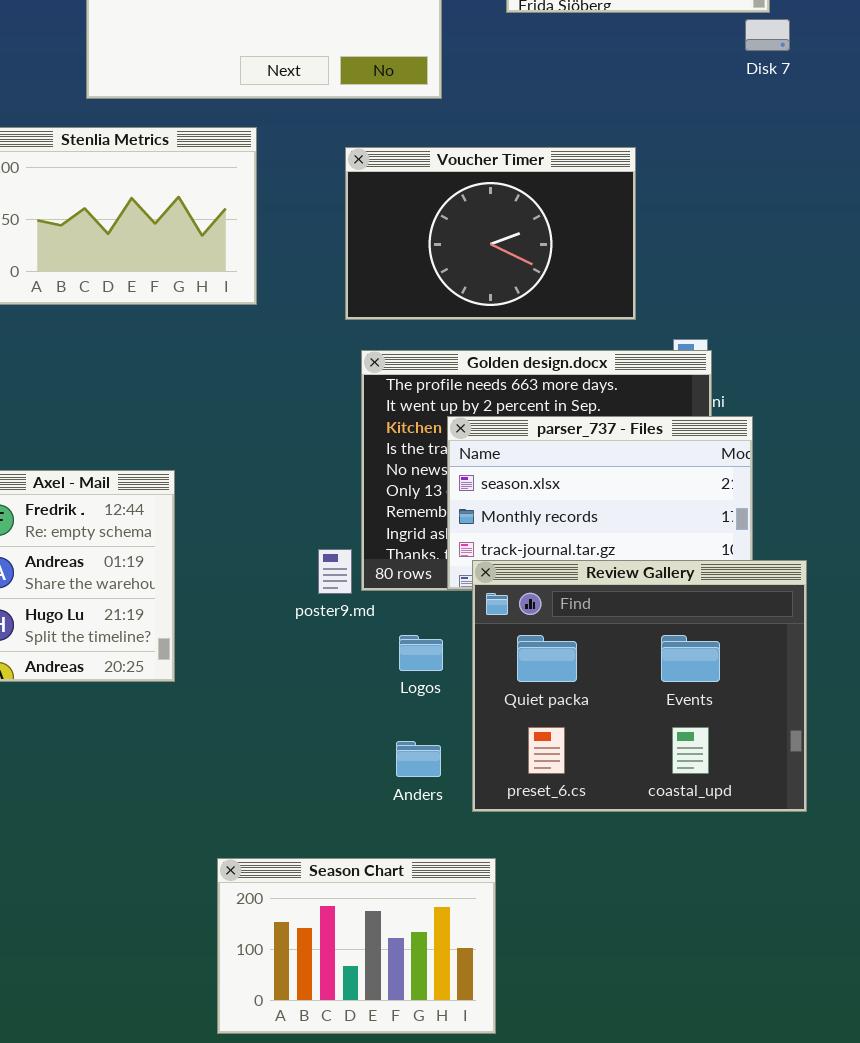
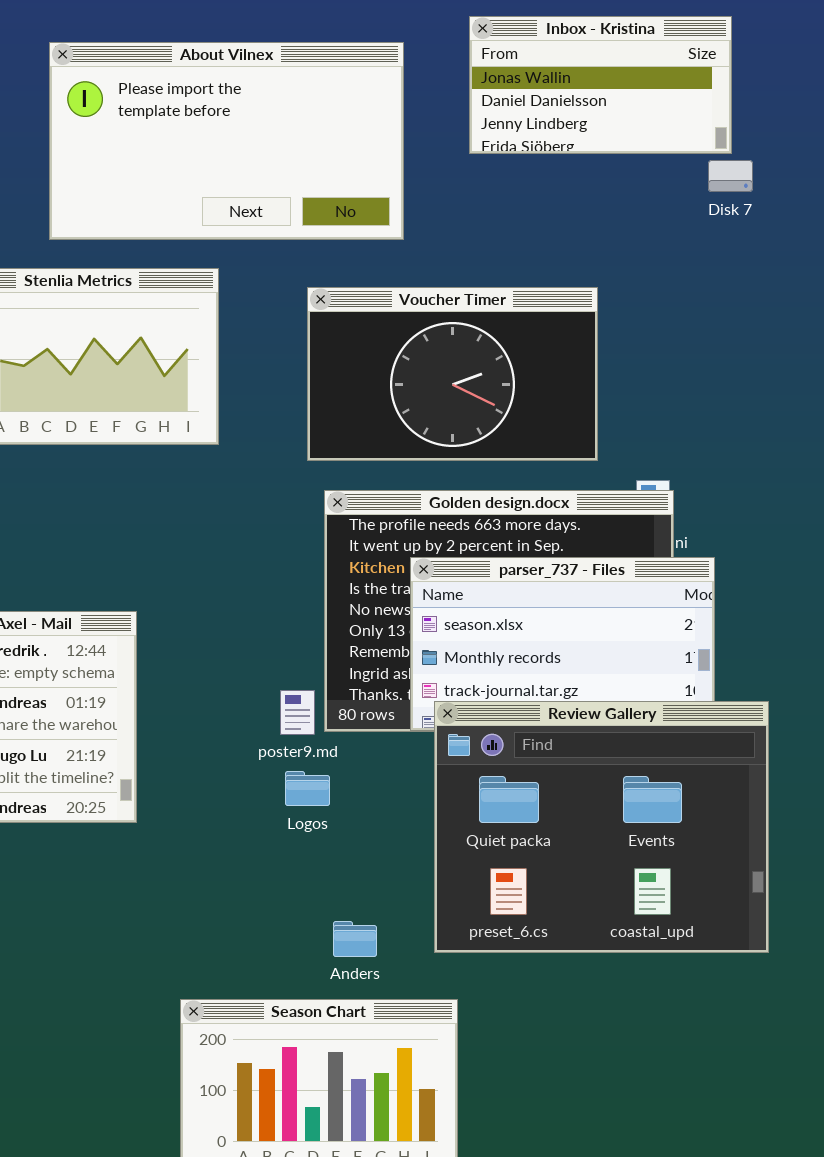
Logos: [399,635,443,671] -> [285,771,330,806], moved
Anders: [396,741,441,777] -> [333,921,377,957], moved

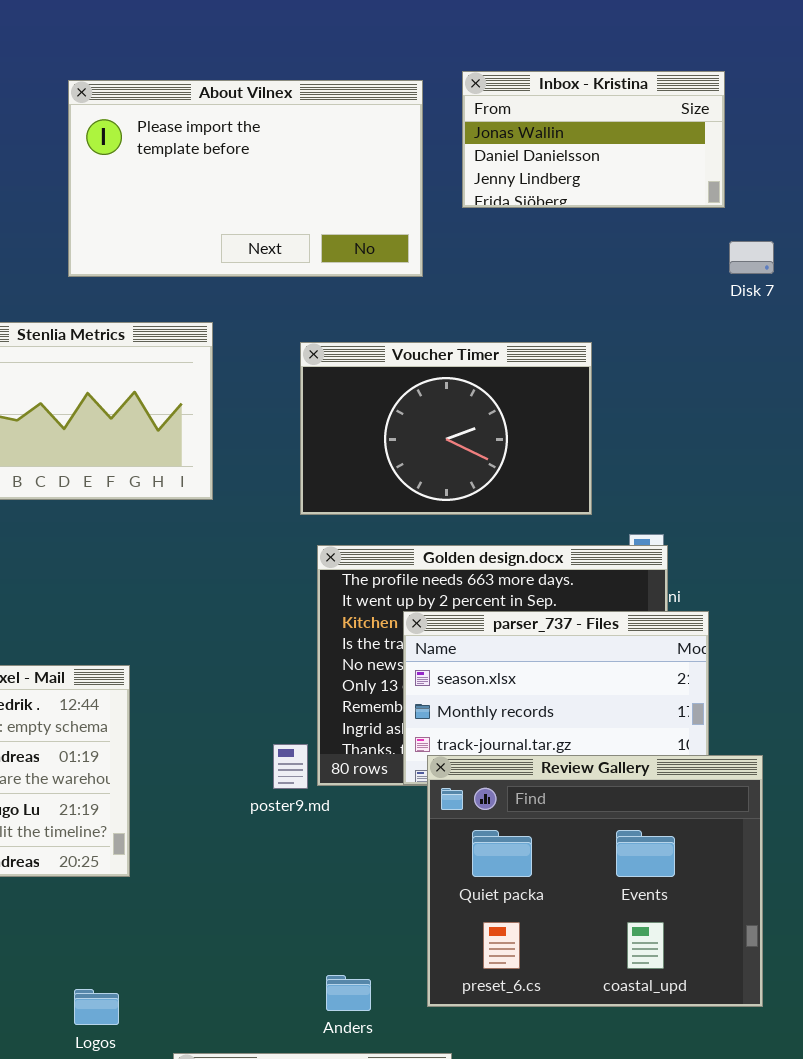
About Vilnex: [49,42,404,240] -> [68,80,423,277], moved
Disk 7: [708,160,753,192] -> [729,241,774,274], moved
Logos: [285,771,330,806] -> [74,989,119,1025], moved

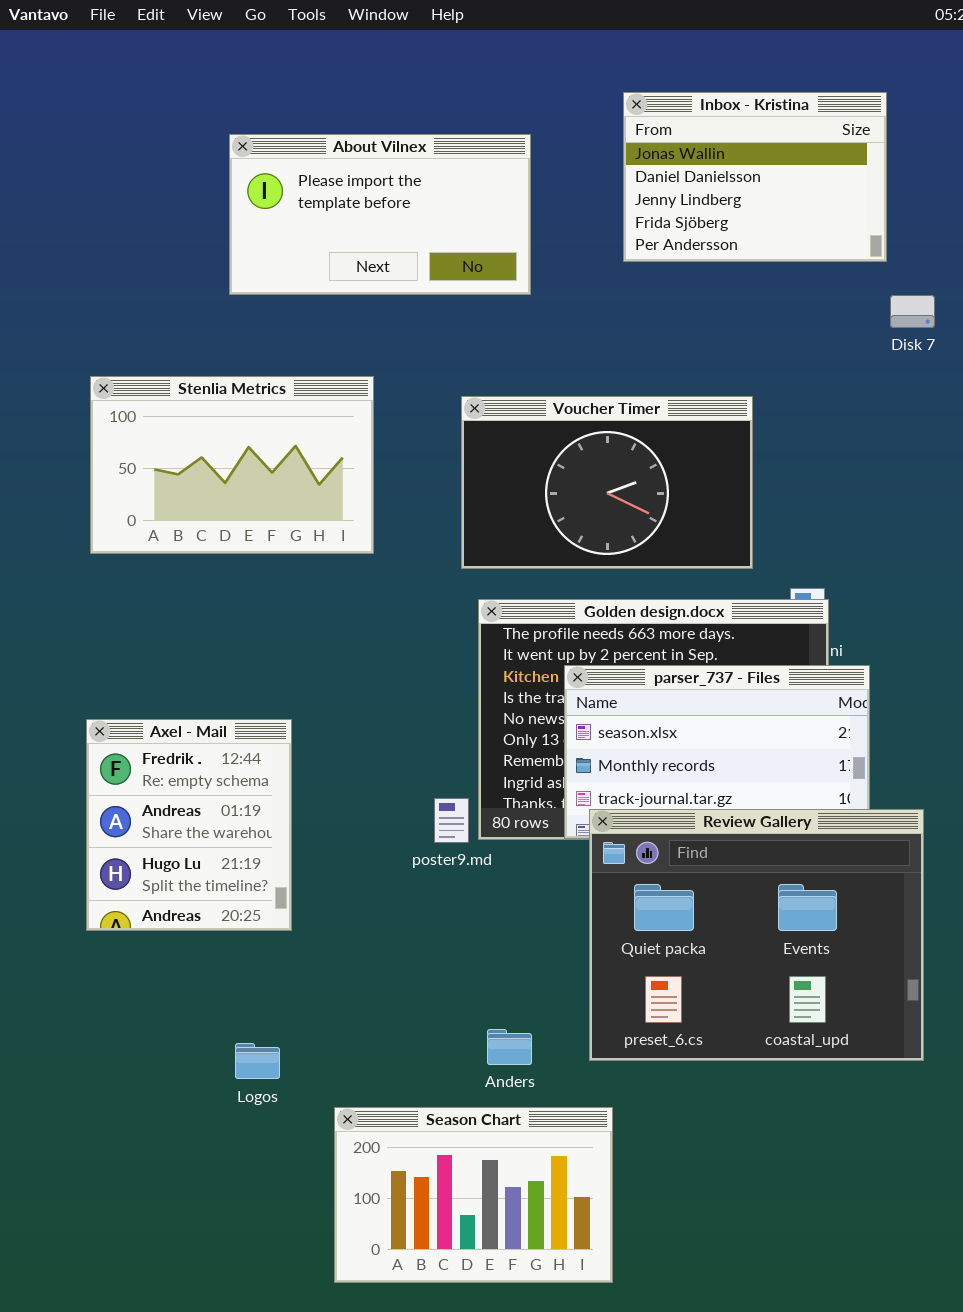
Inbox - Kristina: [462,71,725,208] -> [623,92,887,262], resized
About Vilnex: [68,80,423,277] -> [229,134,531,295], resized

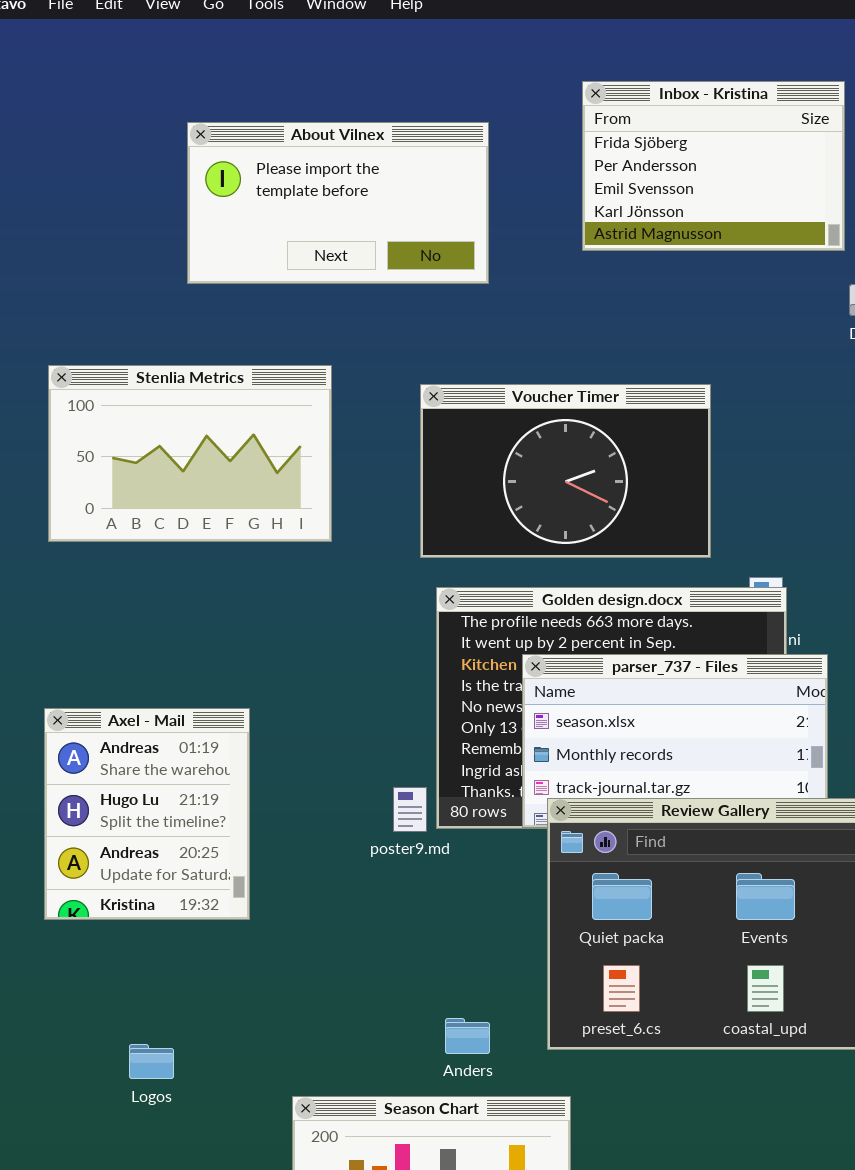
Inbox - Kristina: [623,92,887,262] -> [582,81,845,251], scrolled down 3 rows
Axel - Mail: [86,719,292,931] -> [44,708,250,920], scrolled down 1 row
Logos: [235,1043,280,1079] -> [129,1044,174,1079], moved

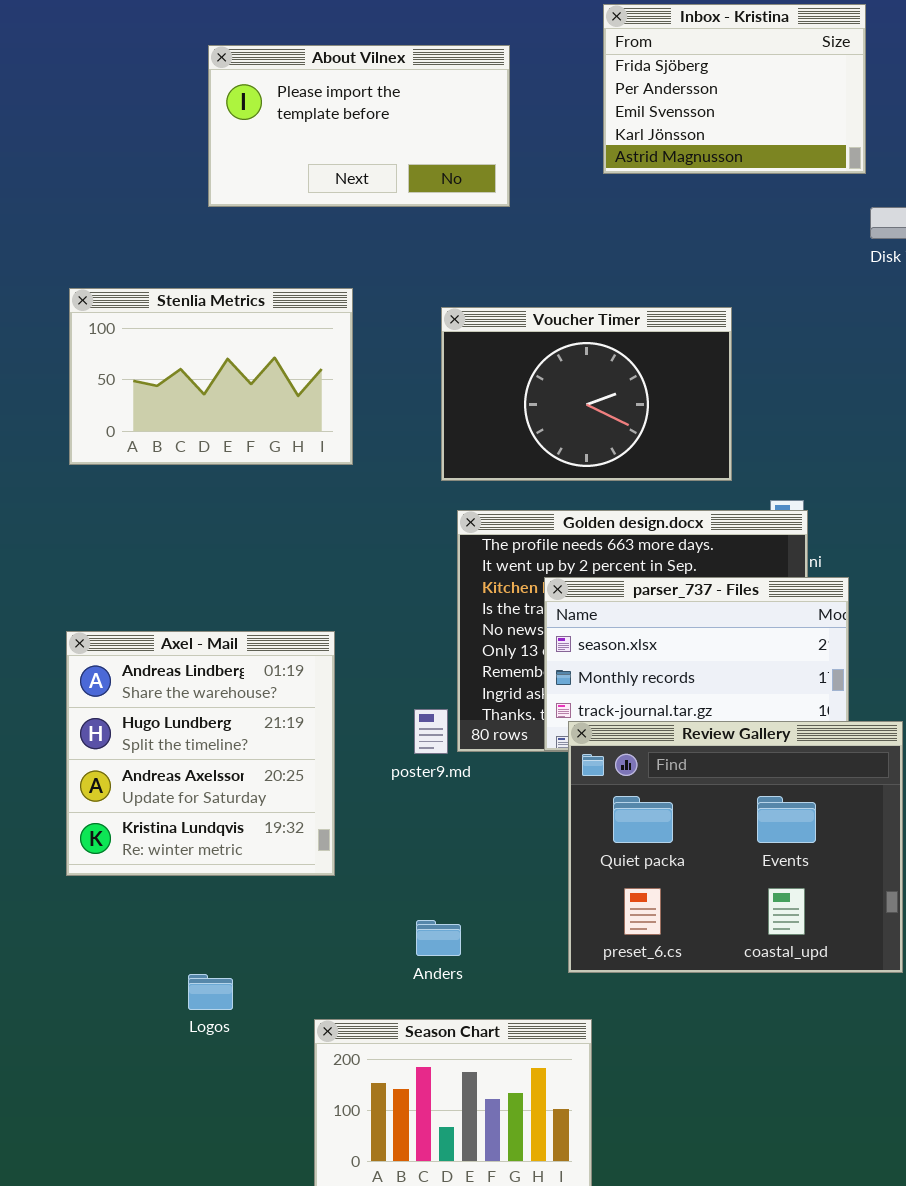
Axel - Mail: [44,708,250,920] -> [66,631,335,876], resized
Anders: [445,1018,490,1054] -> [416,920,461,956], moved
Logos: [129,1044,174,1079] -> [188,974,233,1010], moved

